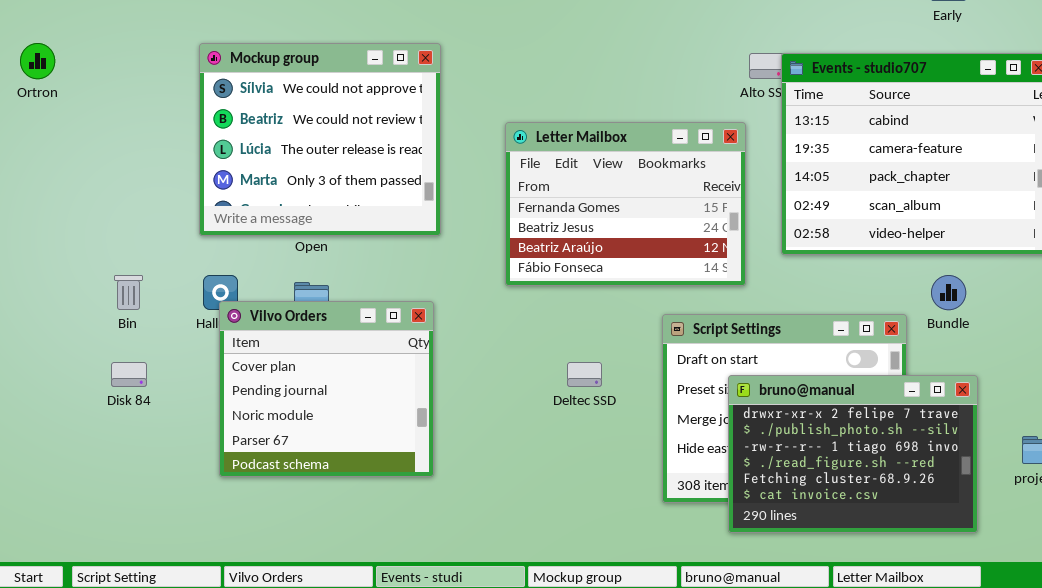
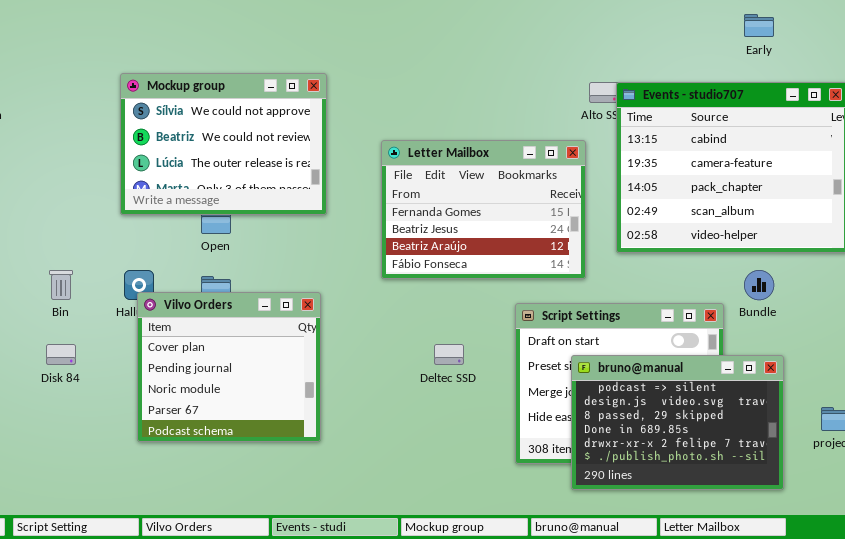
Mockup group: [199,43,441,236] -> [120,73,327,215], resized
bruno@manual: [728,375,978,533] -> [571,355,784,490], scrolled up 4 rows

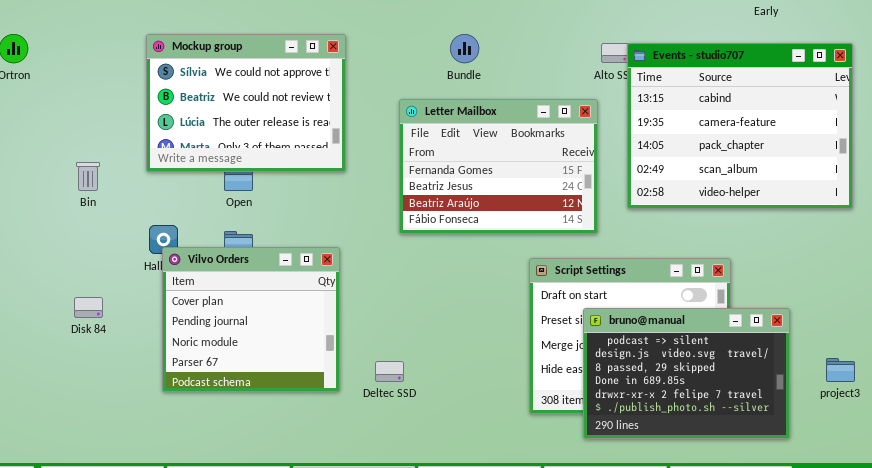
Bin: [49,270,73,300] -> [76,162,100,191], moved
Bundle: [744,270,774,300] -> [450,34,479,63], moved
Deltec SSD: [434,344,464,365] -> [375,361,404,382], moved

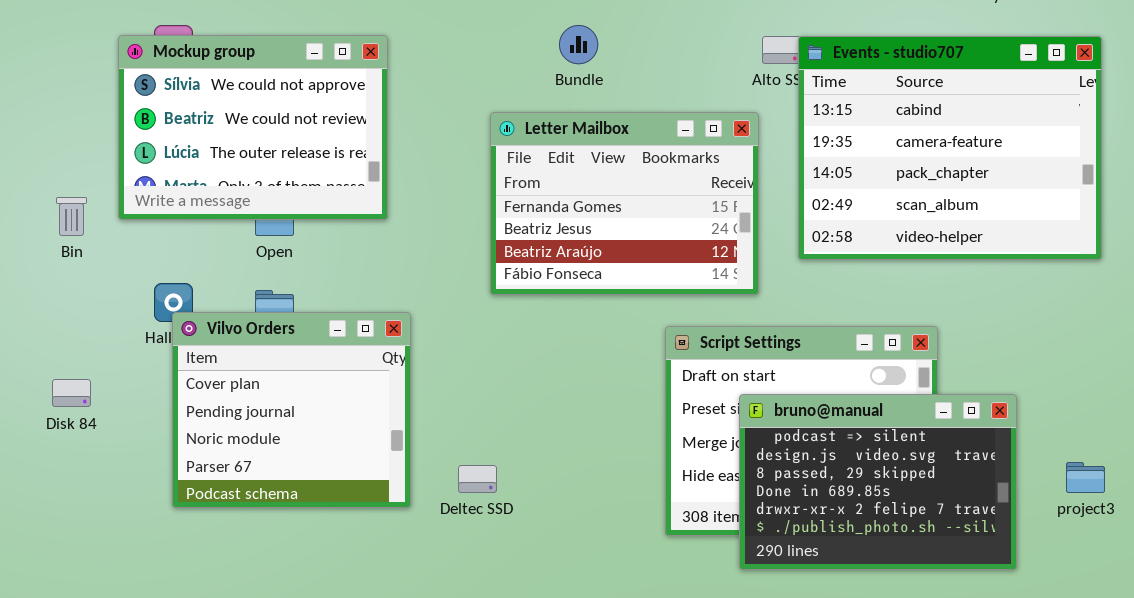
Mockup group: [146,34,346,172] -> [118,35,388,220], moved

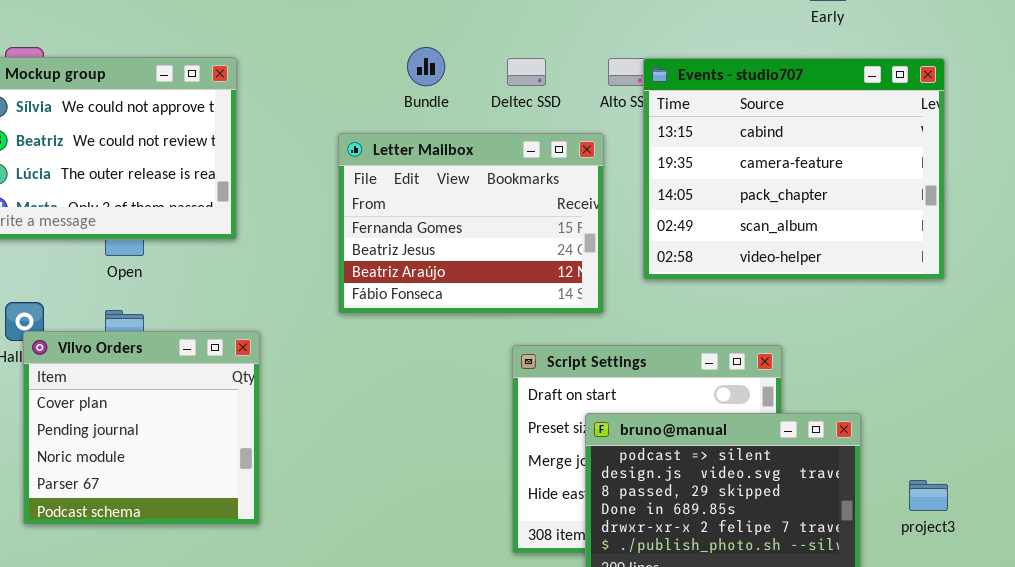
Deltec SSD: [458,465,497,493] -> [507,58,546,86], moved

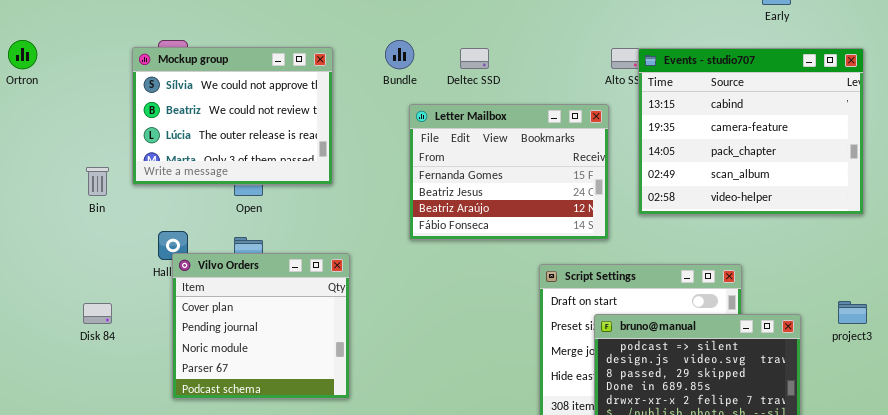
Bundle: [407,47,445,86] -> [385,40,414,69], moved
Deltec SSD: [507,58,546,86] -> [460,48,489,69], moved
project3: [909,480,948,511] -> [838,301,867,324], moved

